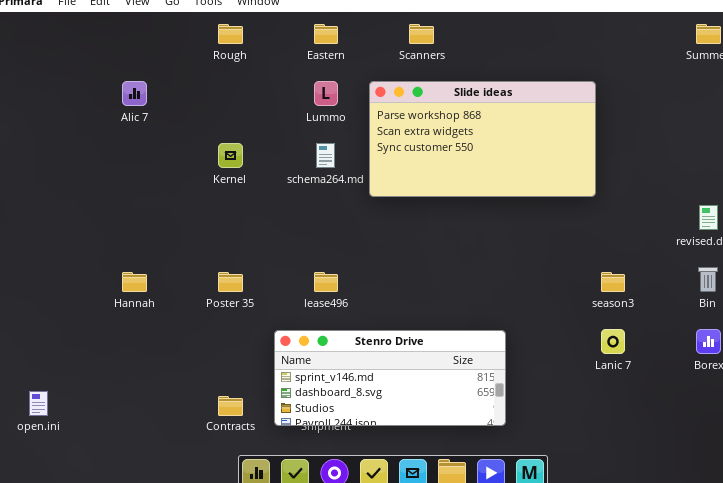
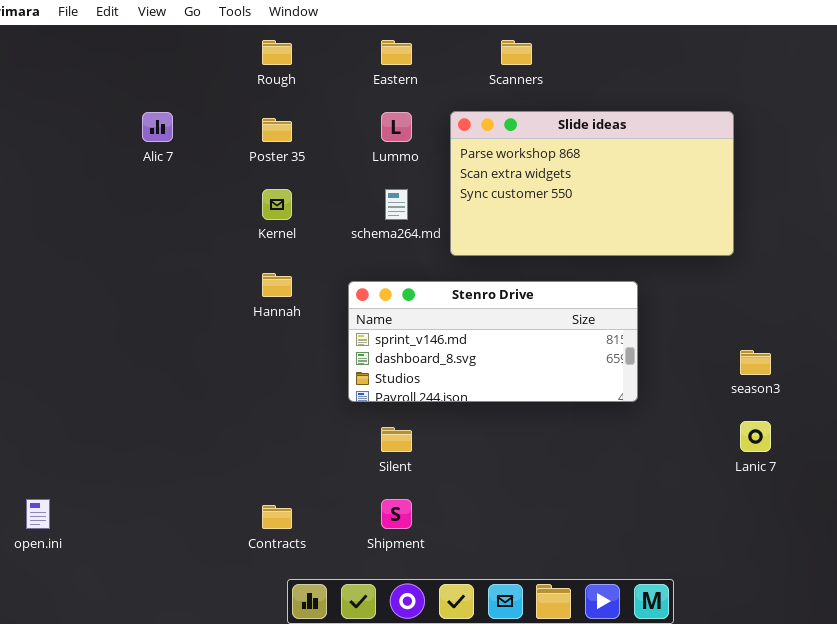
Hannah: [122,272,147,292] -> [262,273,292,297], moved
Poster 35: [218,272,243,292] -> [262,118,292,142], moved
Stenro Drive: [274,330,506,426] -> [348,281,638,402], moved

